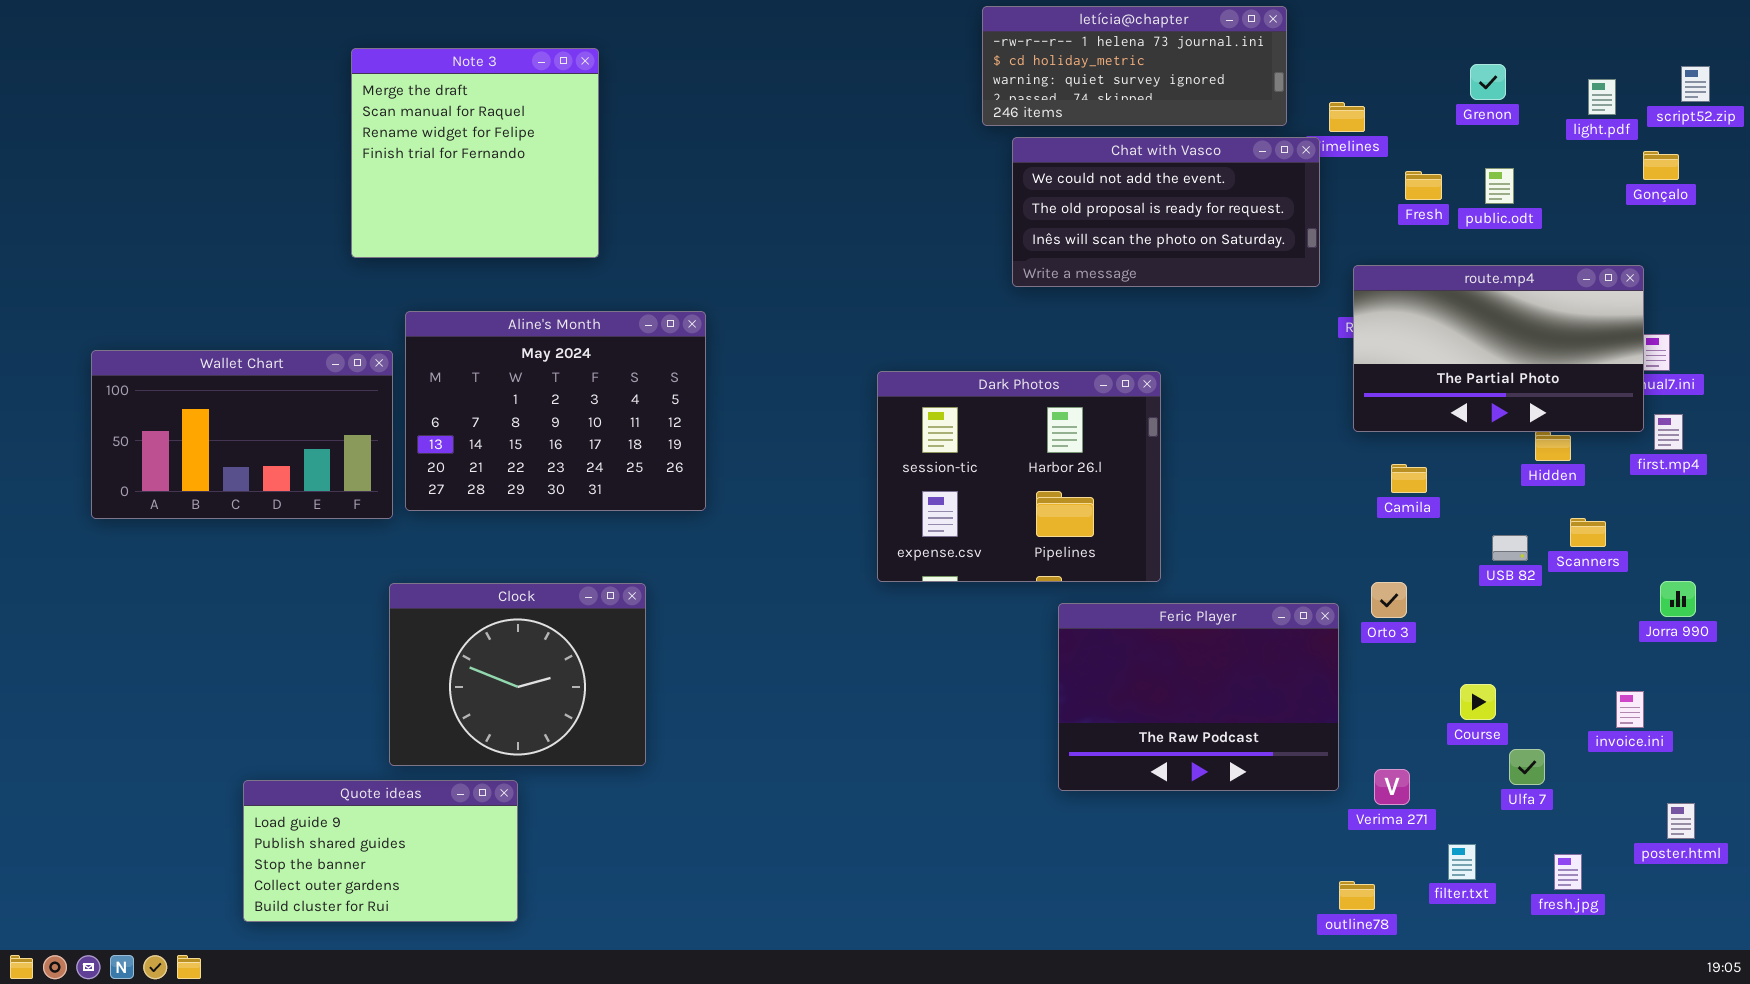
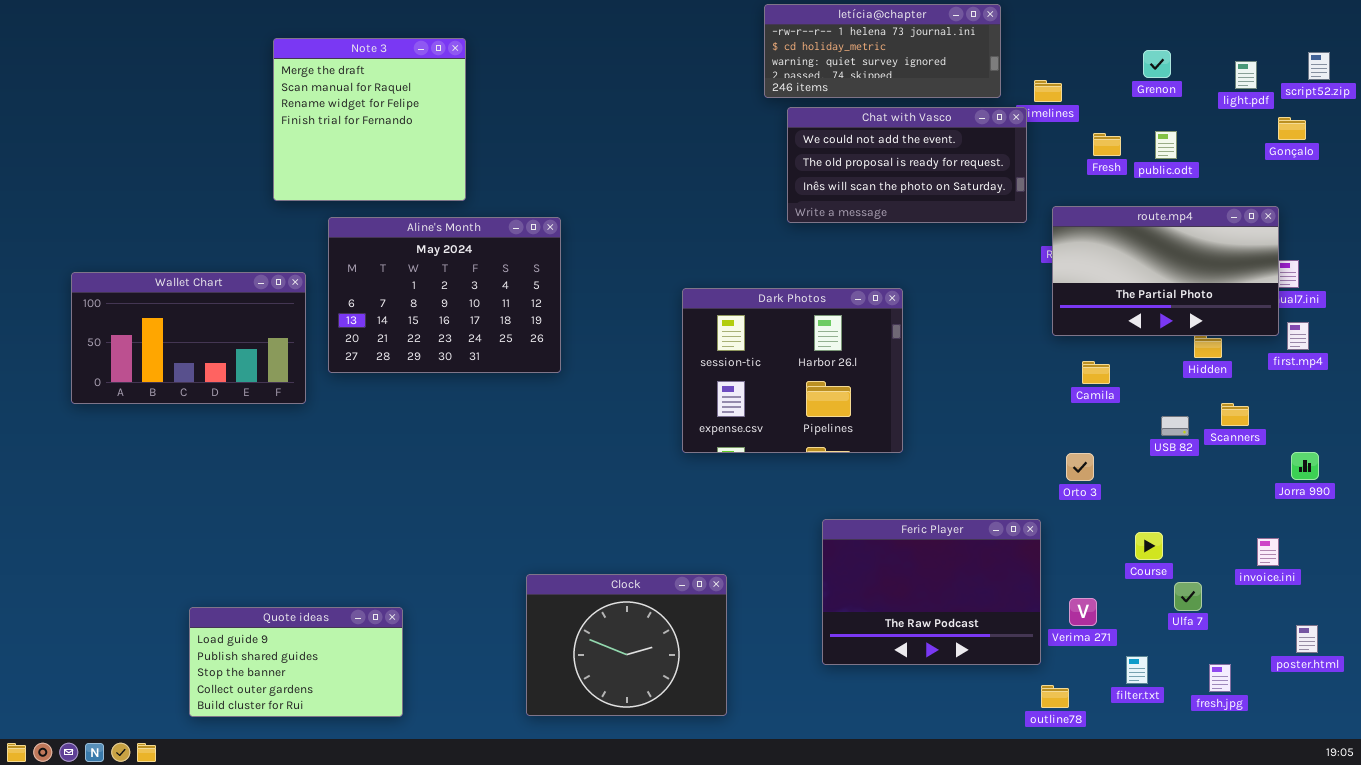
Aline's Month: [405,311,706,511] -> [328,217,561,373], moved
Clock: [389,583,646,766] -> [526,574,727,716], moved
Feric Player: [1058,603,1339,791] -> [822,519,1041,665], moved

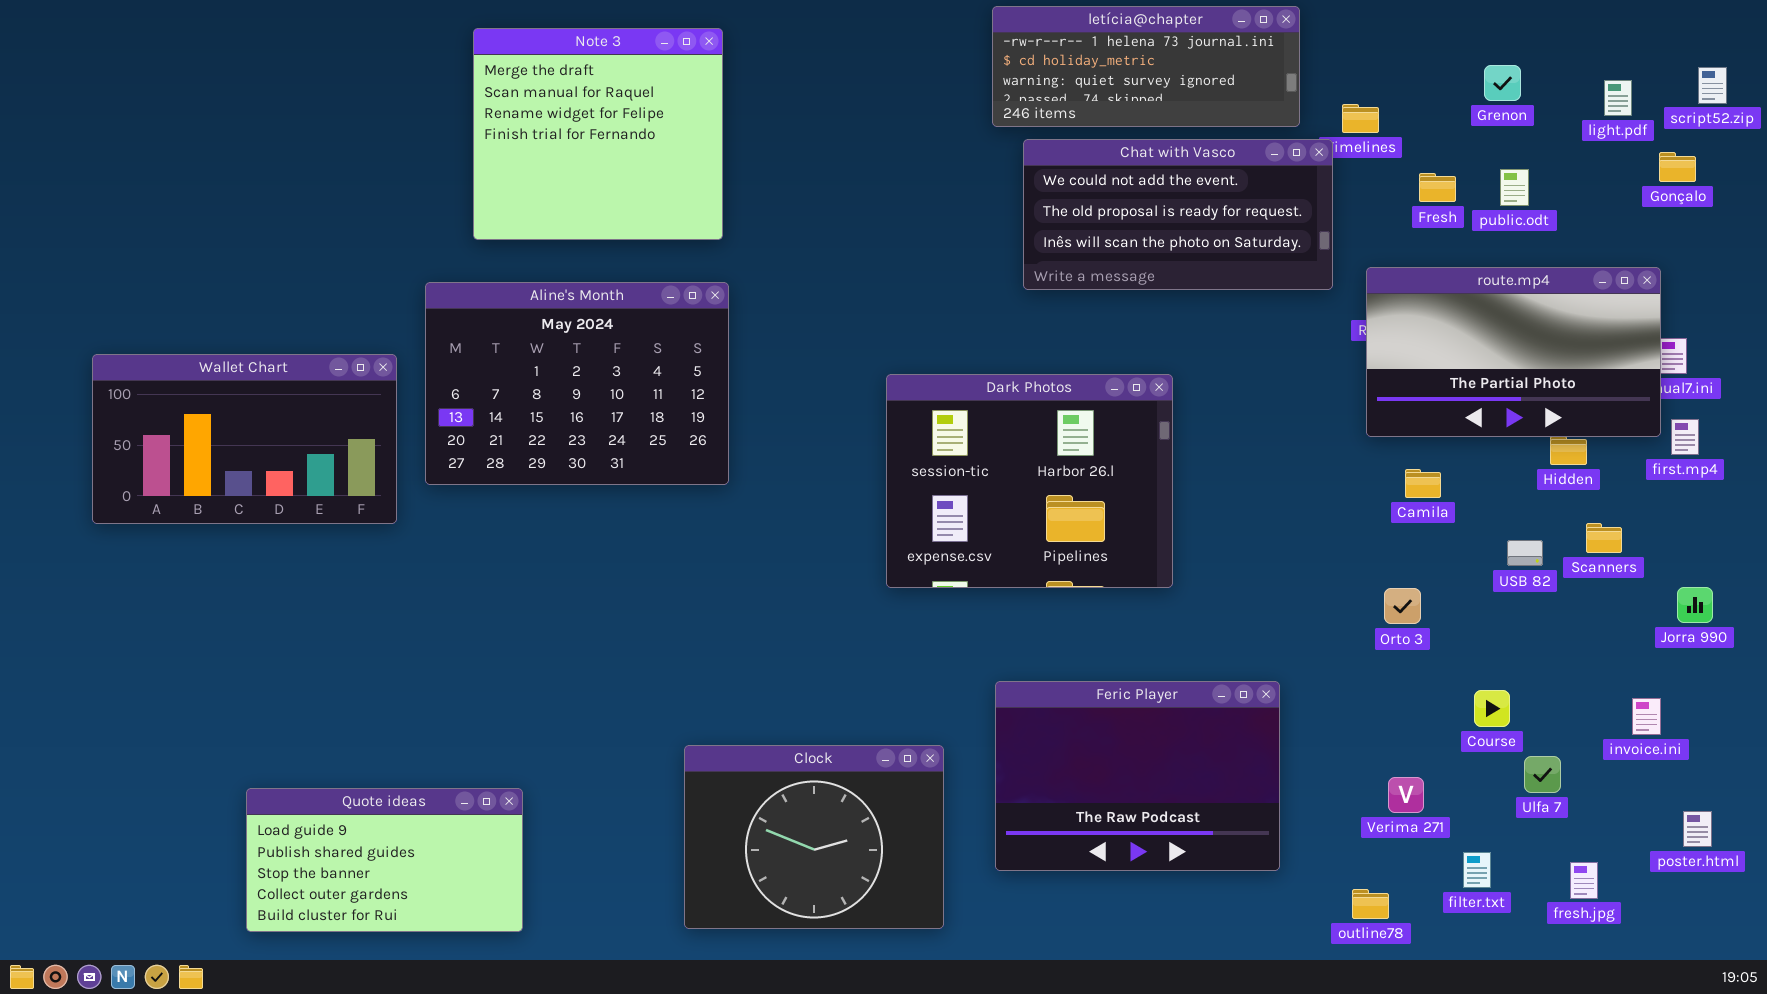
Note 3: [273,38,466,201] -> [473,28,723,240], moved
Feric Player: [822,519,1041,665] -> [995,681,1280,871], moved

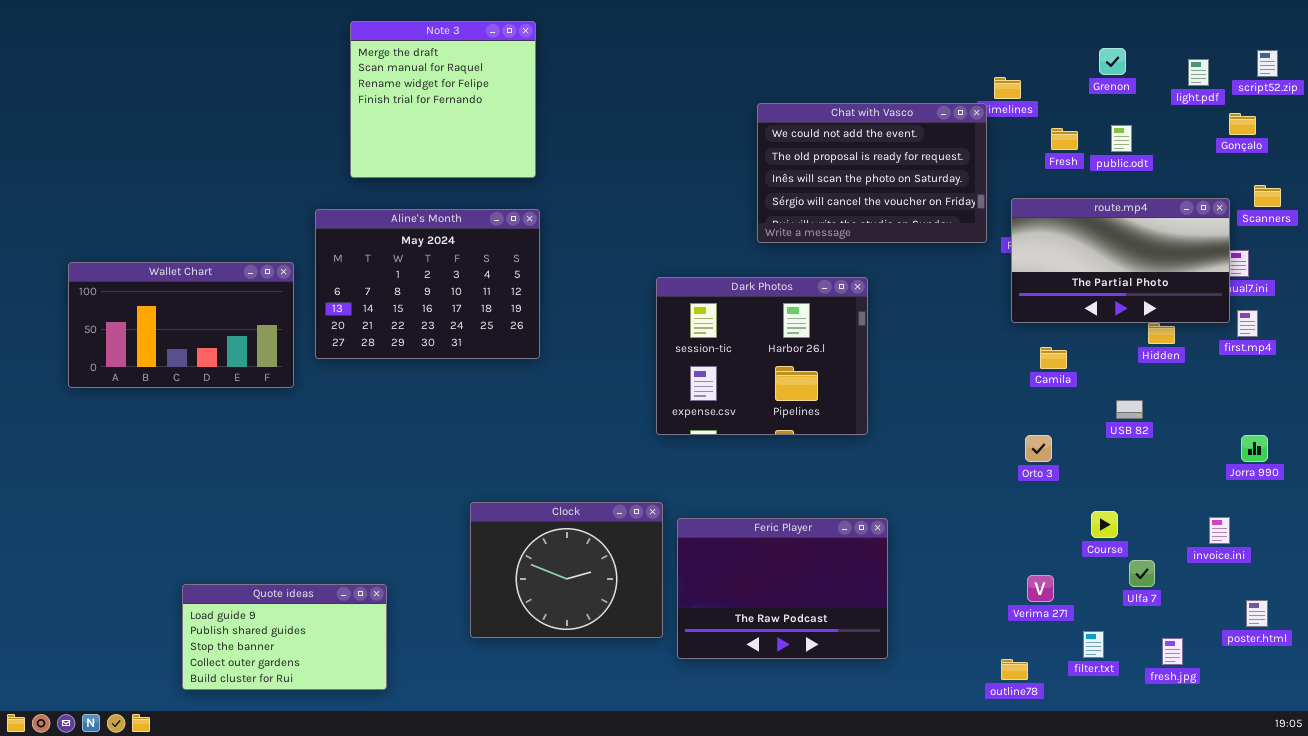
letícia@chapter: [992,6,1300,127] -> none, closed
Chat with Vasco: [1023,139,1333,290] -> [757,103,987,243], resized
Scanners: [1586,523,1622,553] -> [1254,185,1281,207], moved
Feric Player: [995,681,1280,871] -> [677,518,888,659], moved
Clock: [684,745,944,929] -> [470,502,663,638], moved

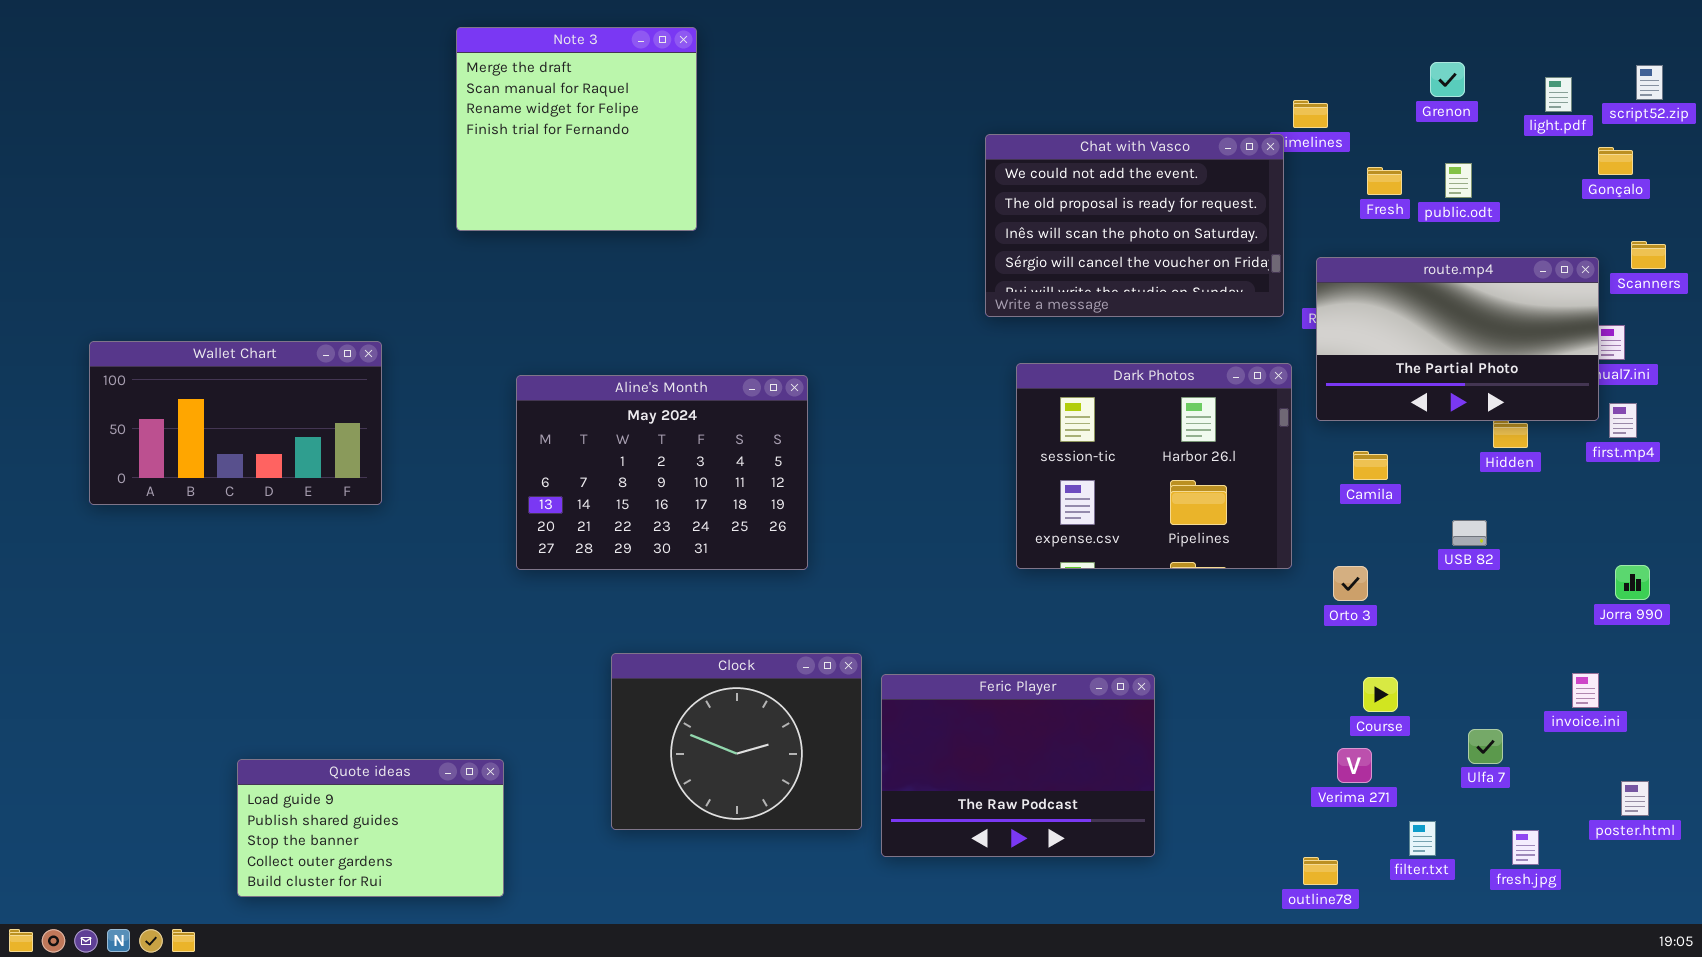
Aline's Month: [315,209,540,359] -> [516,375,808,570], moved
Dark Photos: [656,277,868,435] -> [1016,363,1292,569], moved
Course: [1091,511,1118,538] -> [1363,677,1398,712], moved

